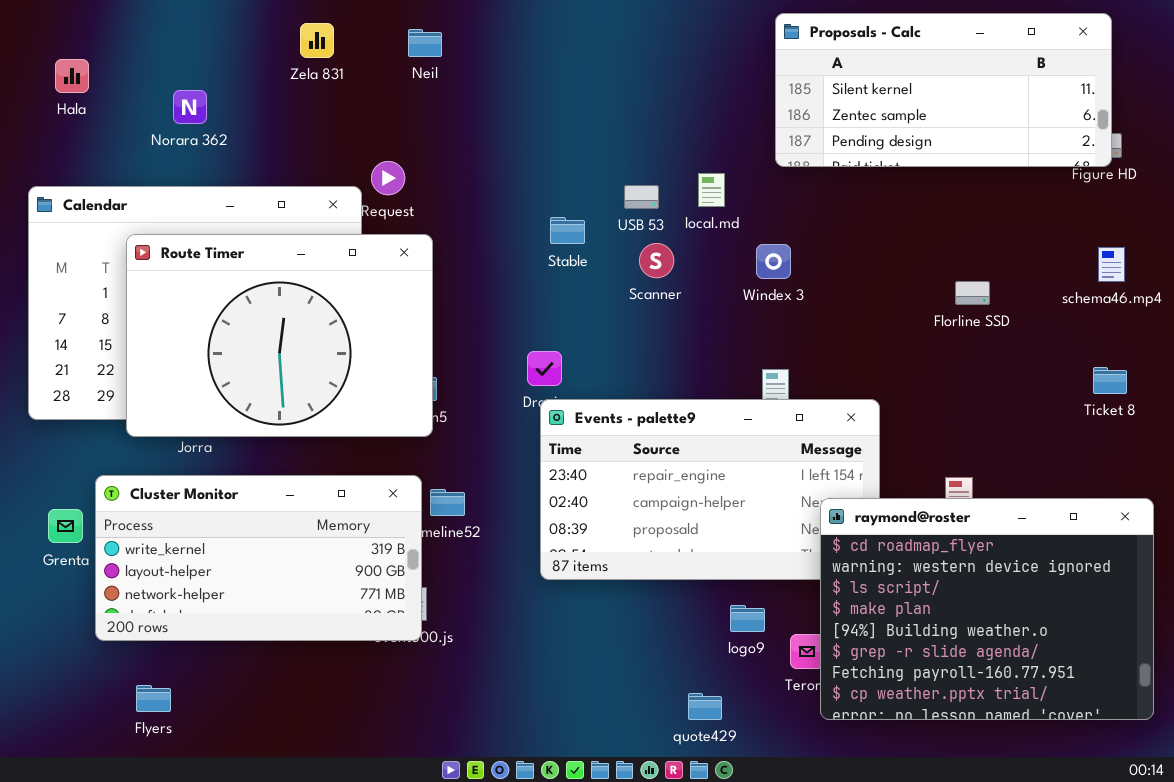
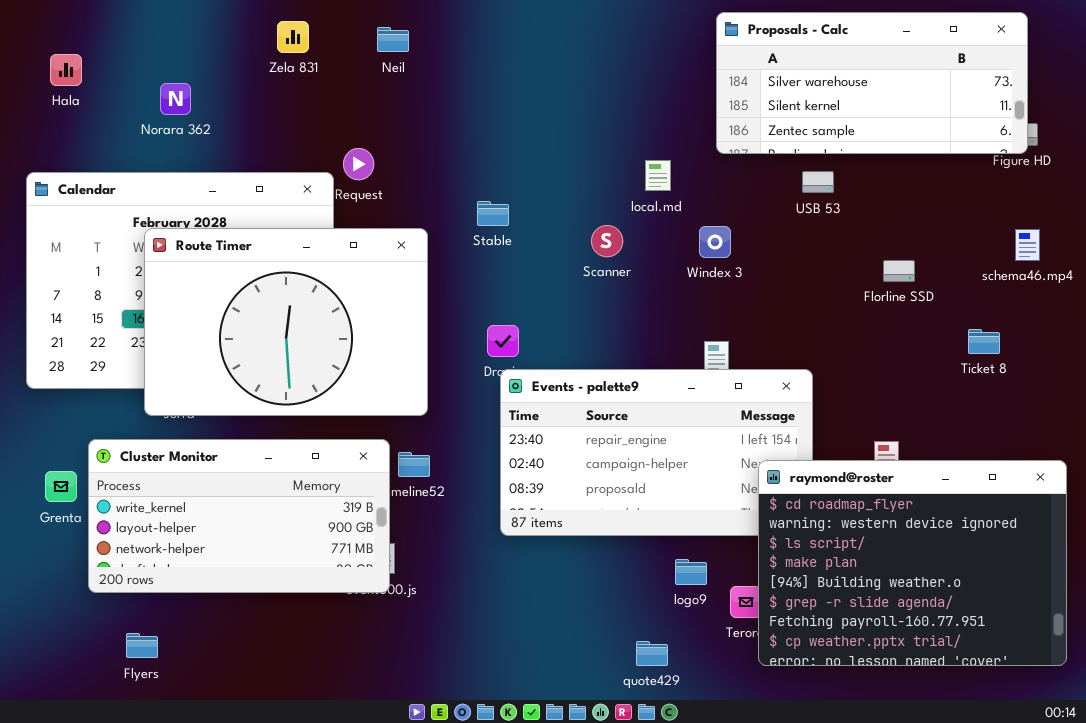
Proposals - Calc: [775,13,1112,167] -> [716,12,1028,154], scrolled up 1 row
USB 53: [624,185,659,209] -> [802,171,834,193], moved
Stable: [550,217,585,244] -> [477,201,509,226], moved
Route Timer: [126,234,433,437] -> [144,228,428,416], moved
Ticket 8: [1093,367,1127,394] -> [968,329,1000,354], moved

